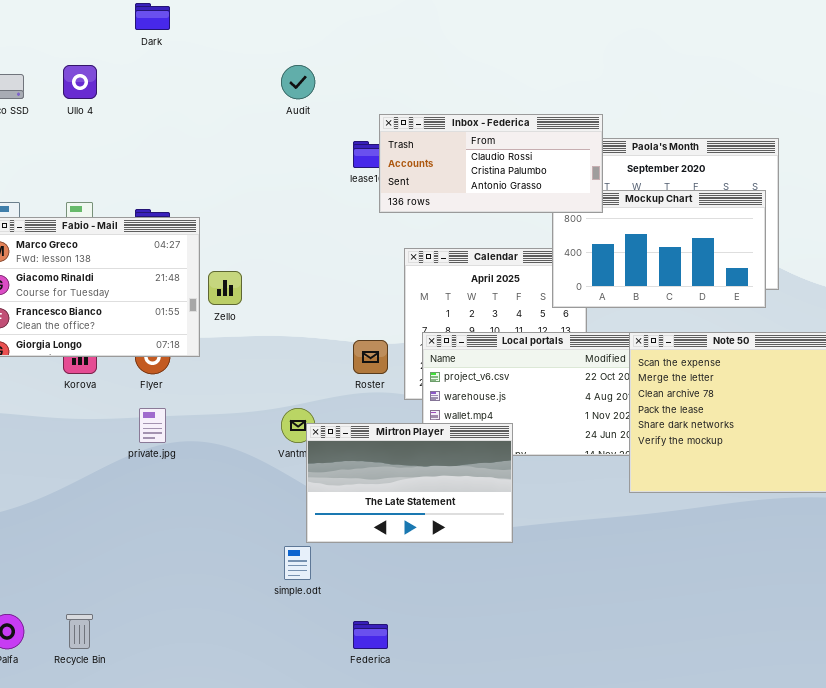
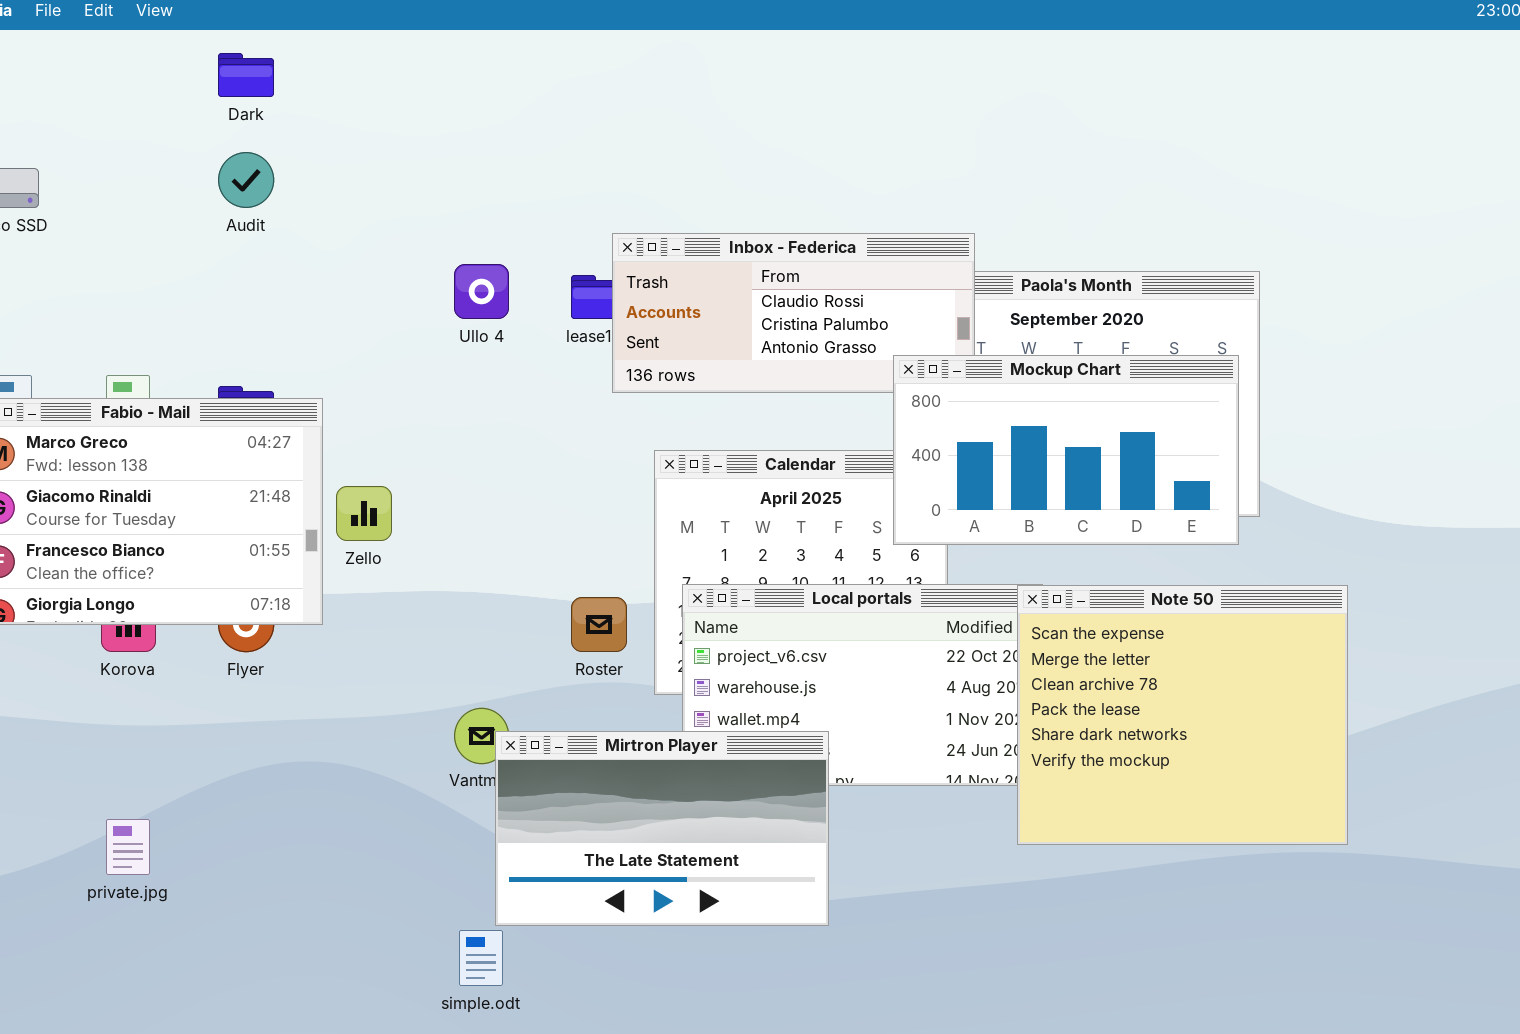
Ullo 4: [63,65,97,99] -> [454,264,509,319], moved
Audit: [281,65,315,99] -> [218,152,274,208], moved
Mockup Chart: [552,190,766,308] -> [893,355,1239,545], raised
private.jpg: [139,408,166,443] -> [106,819,150,875], moved

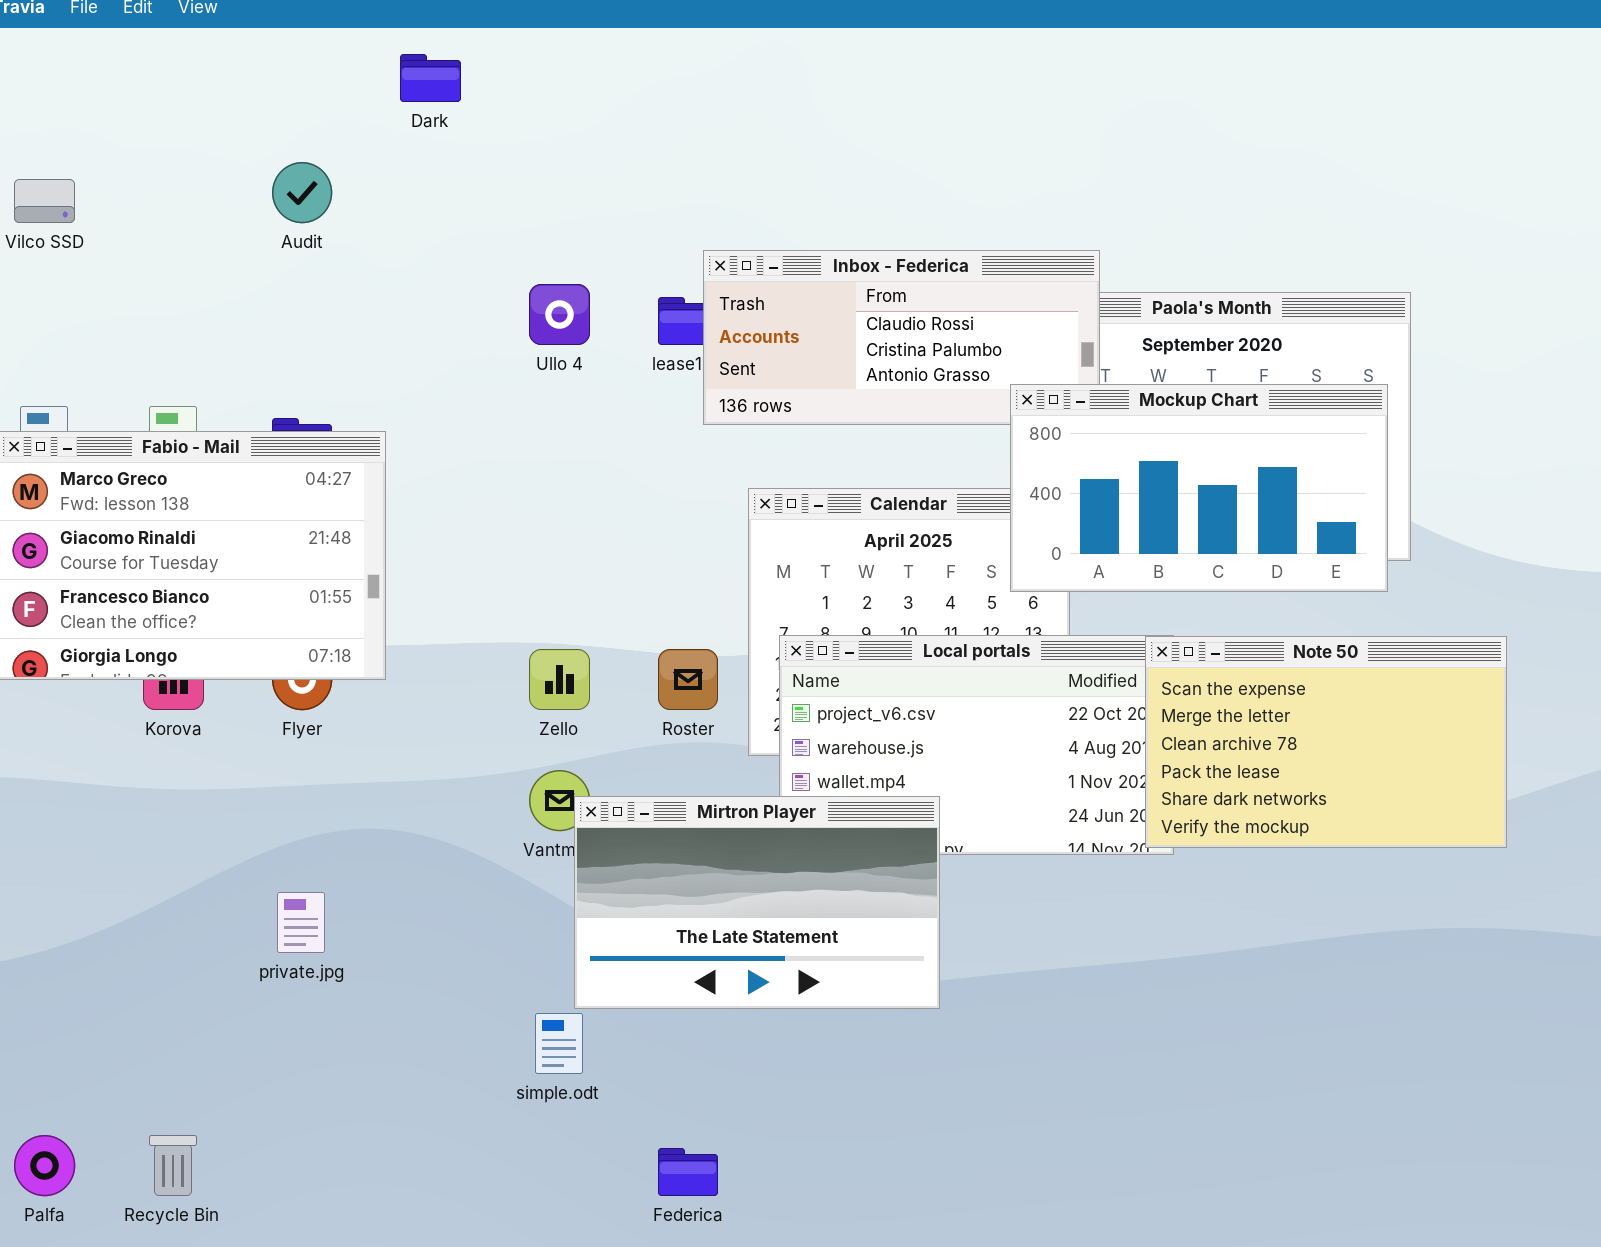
Dark: [218,53,274,97] -> [400,54,461,102], moved
Zello: [336,486,392,541] -> [529,649,590,710], moved
Note 50: [1017,585,1348,845] -> [1145,636,1507,848], resized
private.jpg: [106,819,150,875] -> [277,892,325,953], moved

